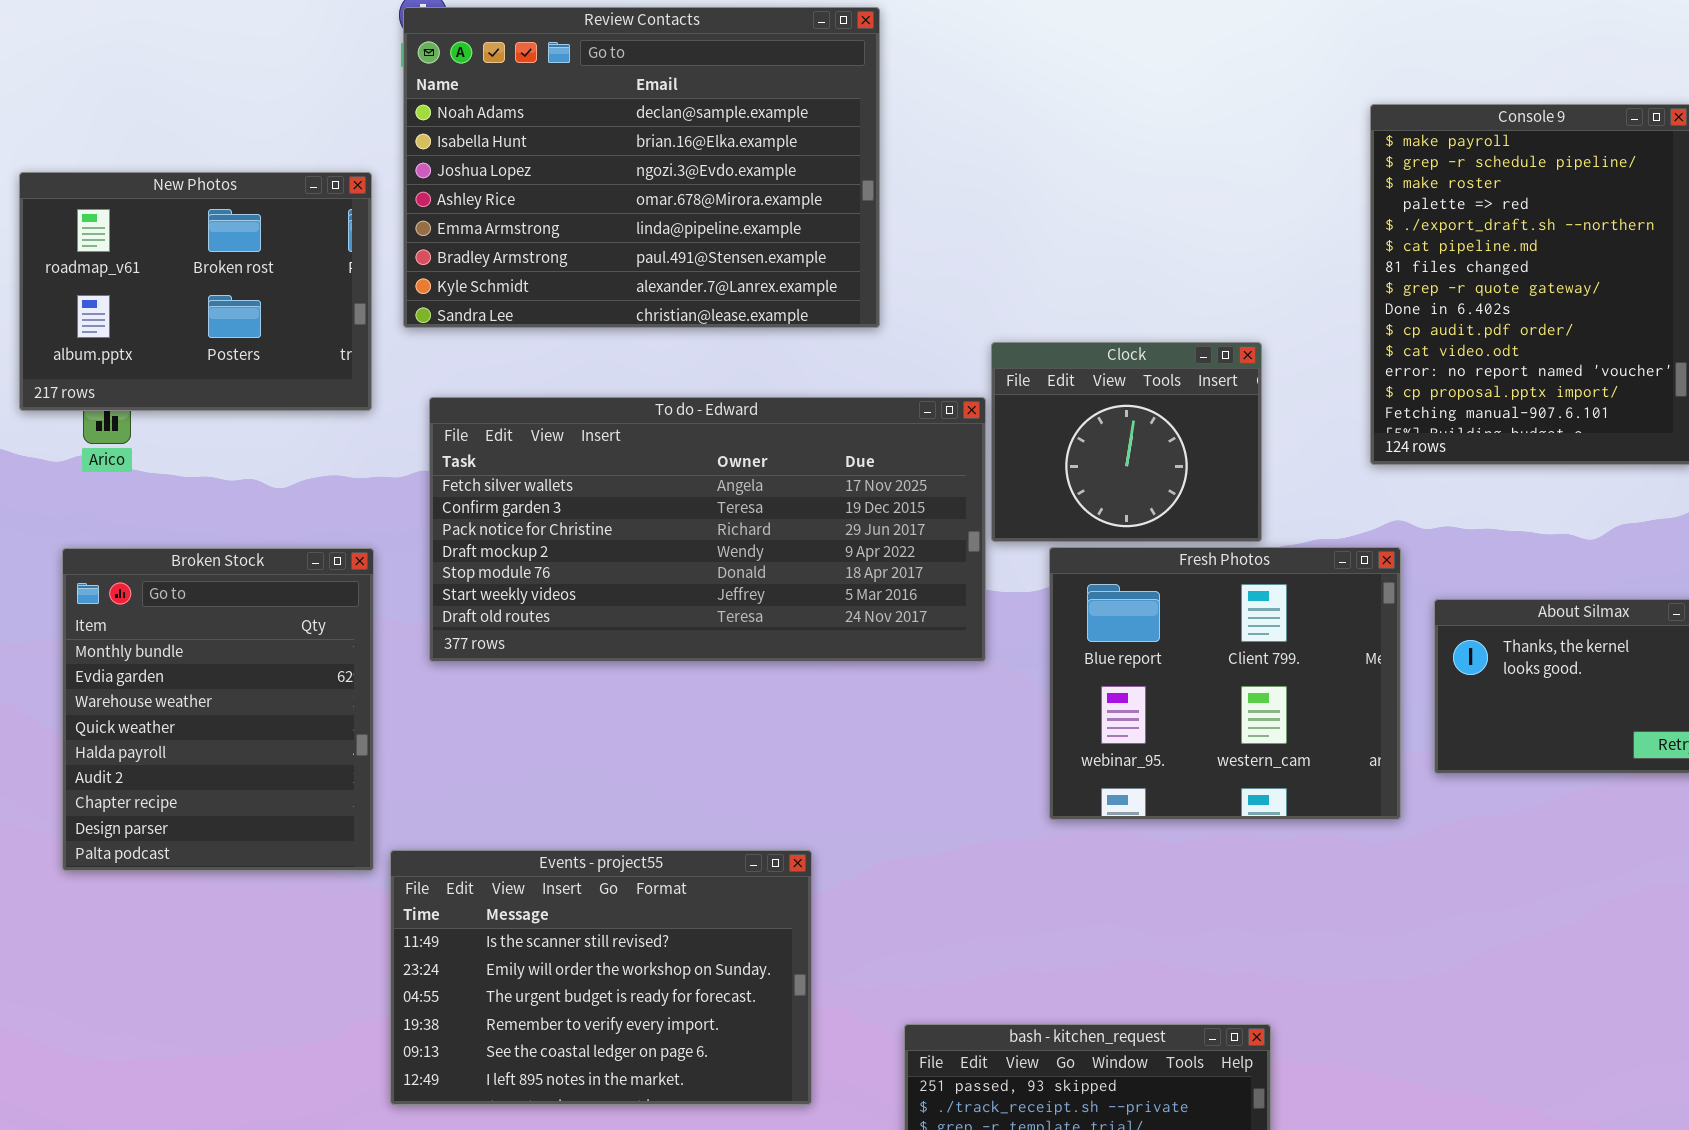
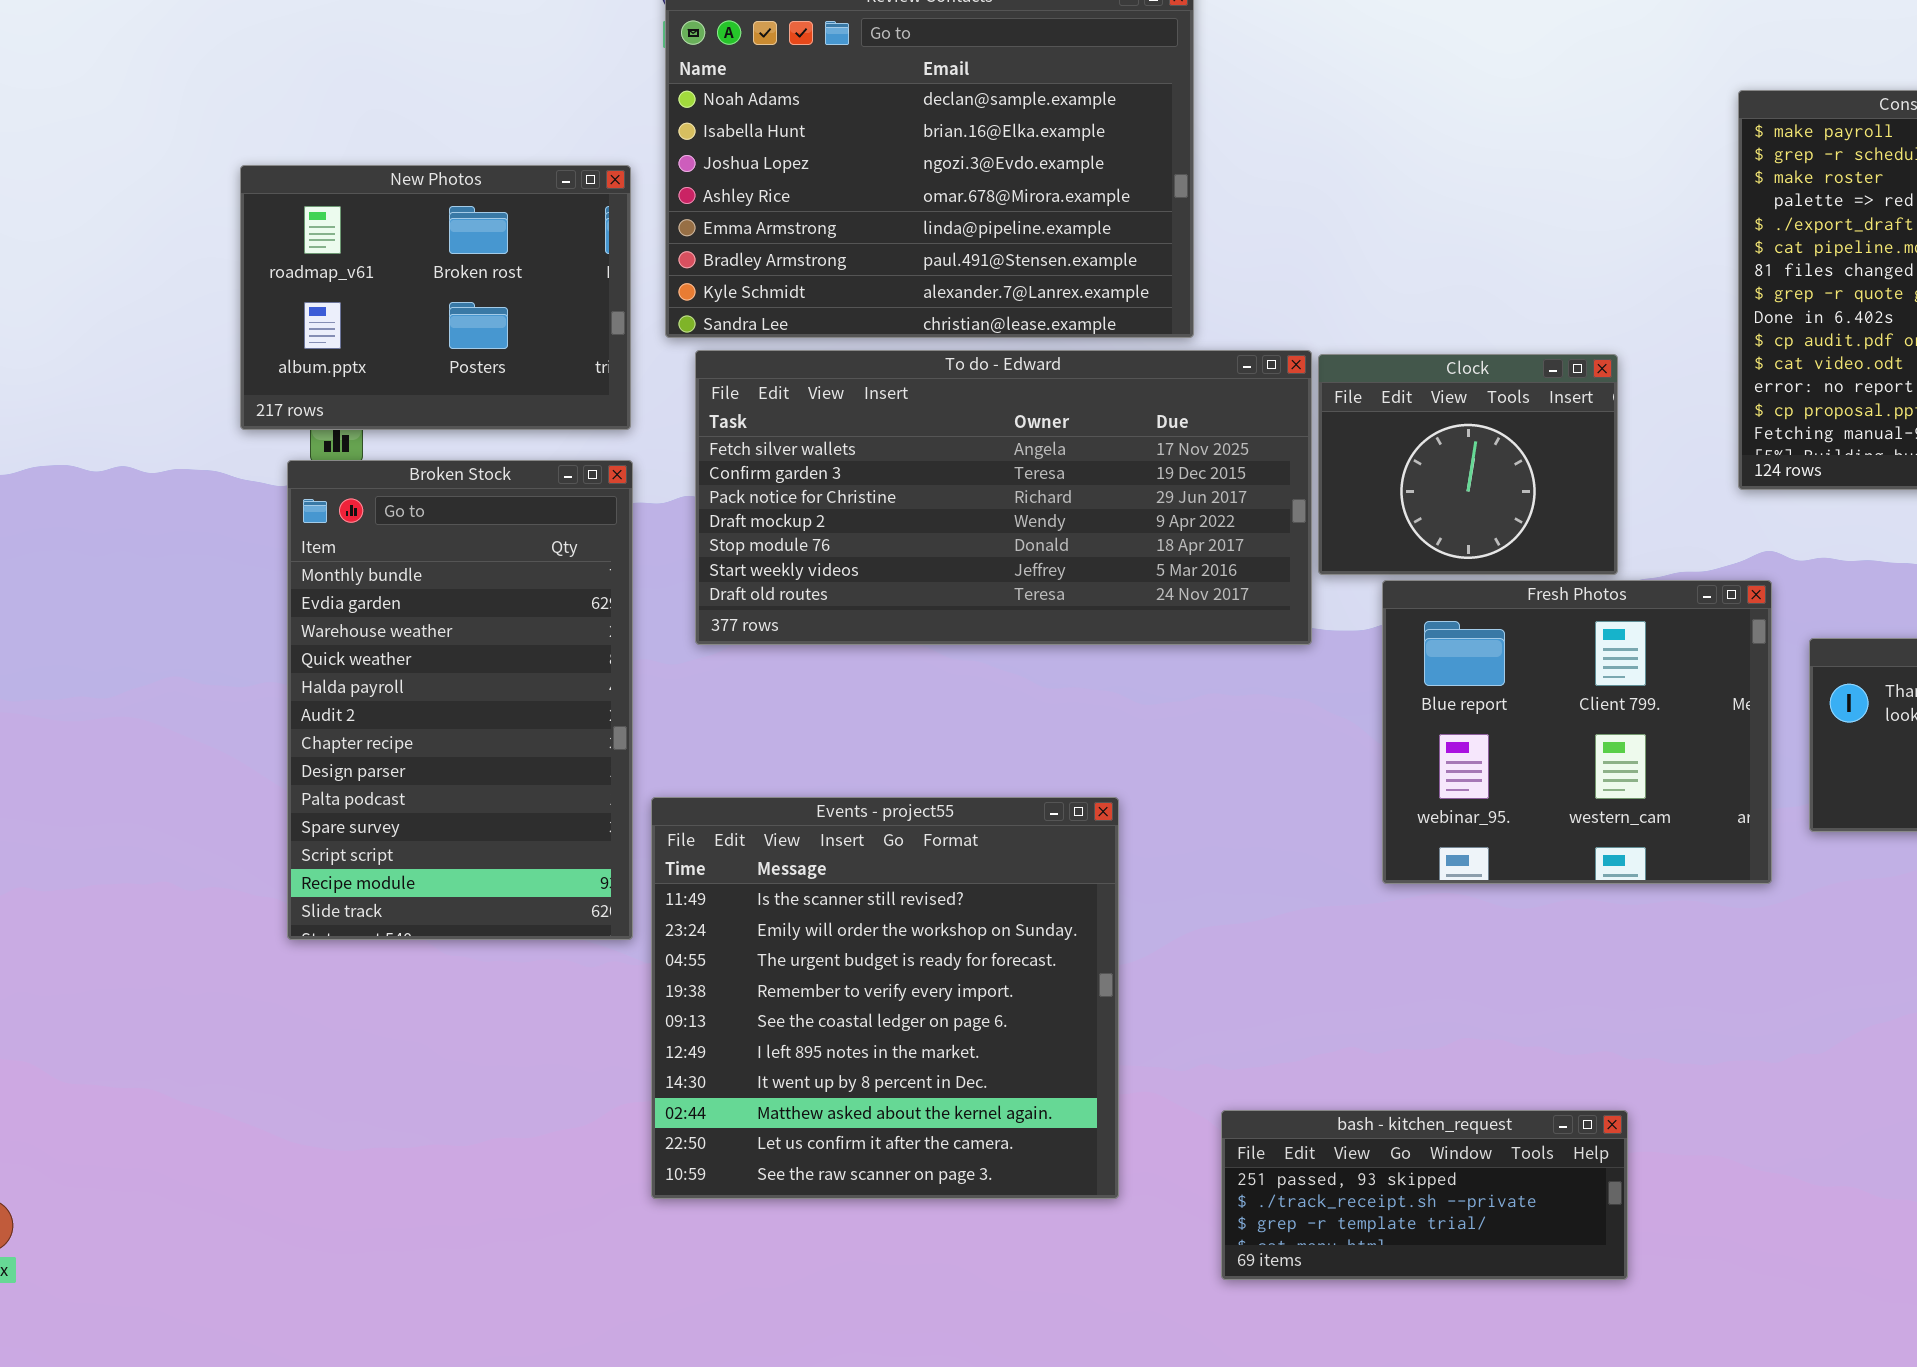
To do - Edward: [429,397,986,662] -> [695,350,1312,645], moved
Broken Stock: [62,548,374,871] -> [287,460,633,940], resized
Events - project55: [390,850,812,1105] -> [651,797,1119,1199], resized

